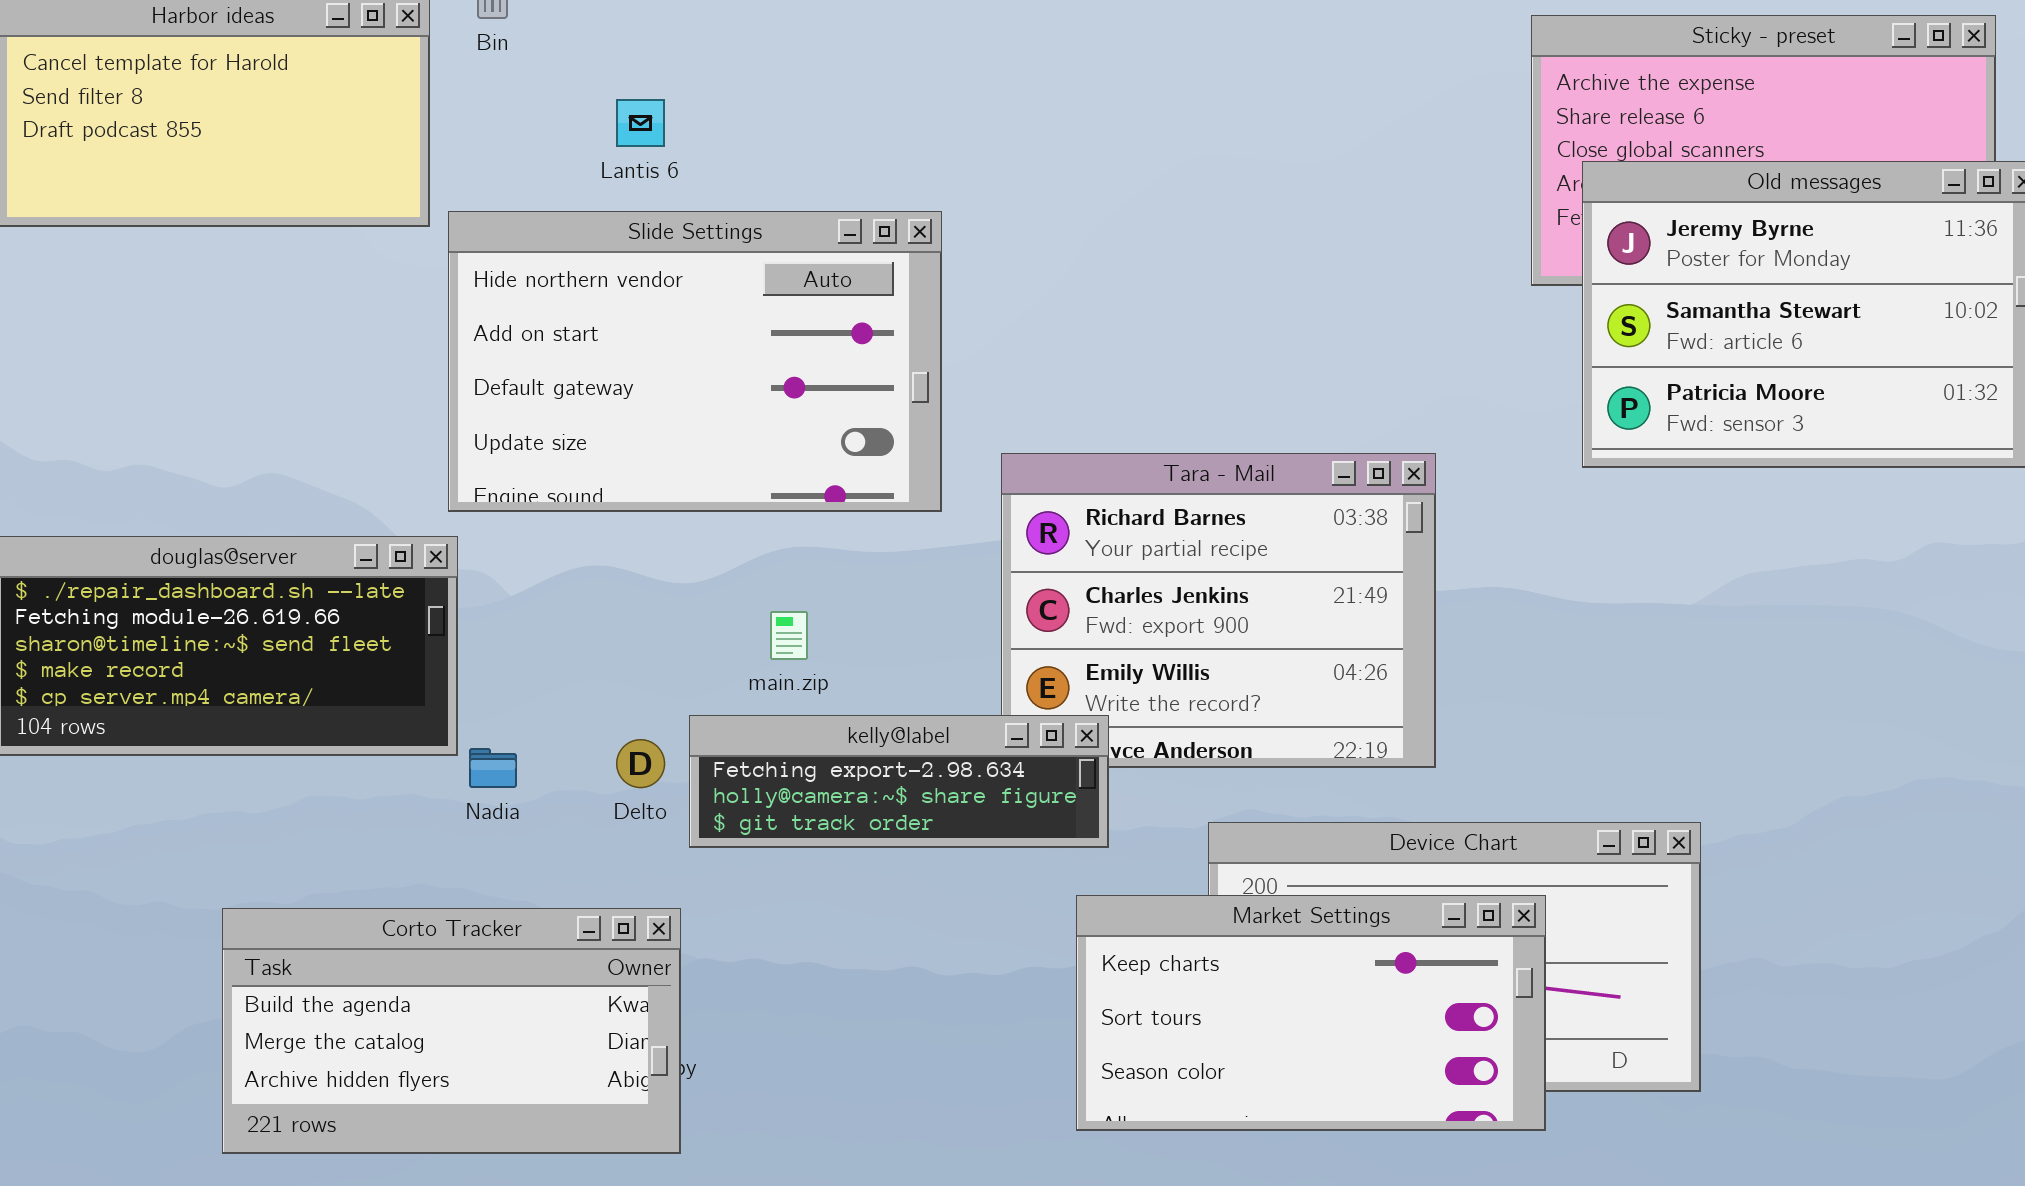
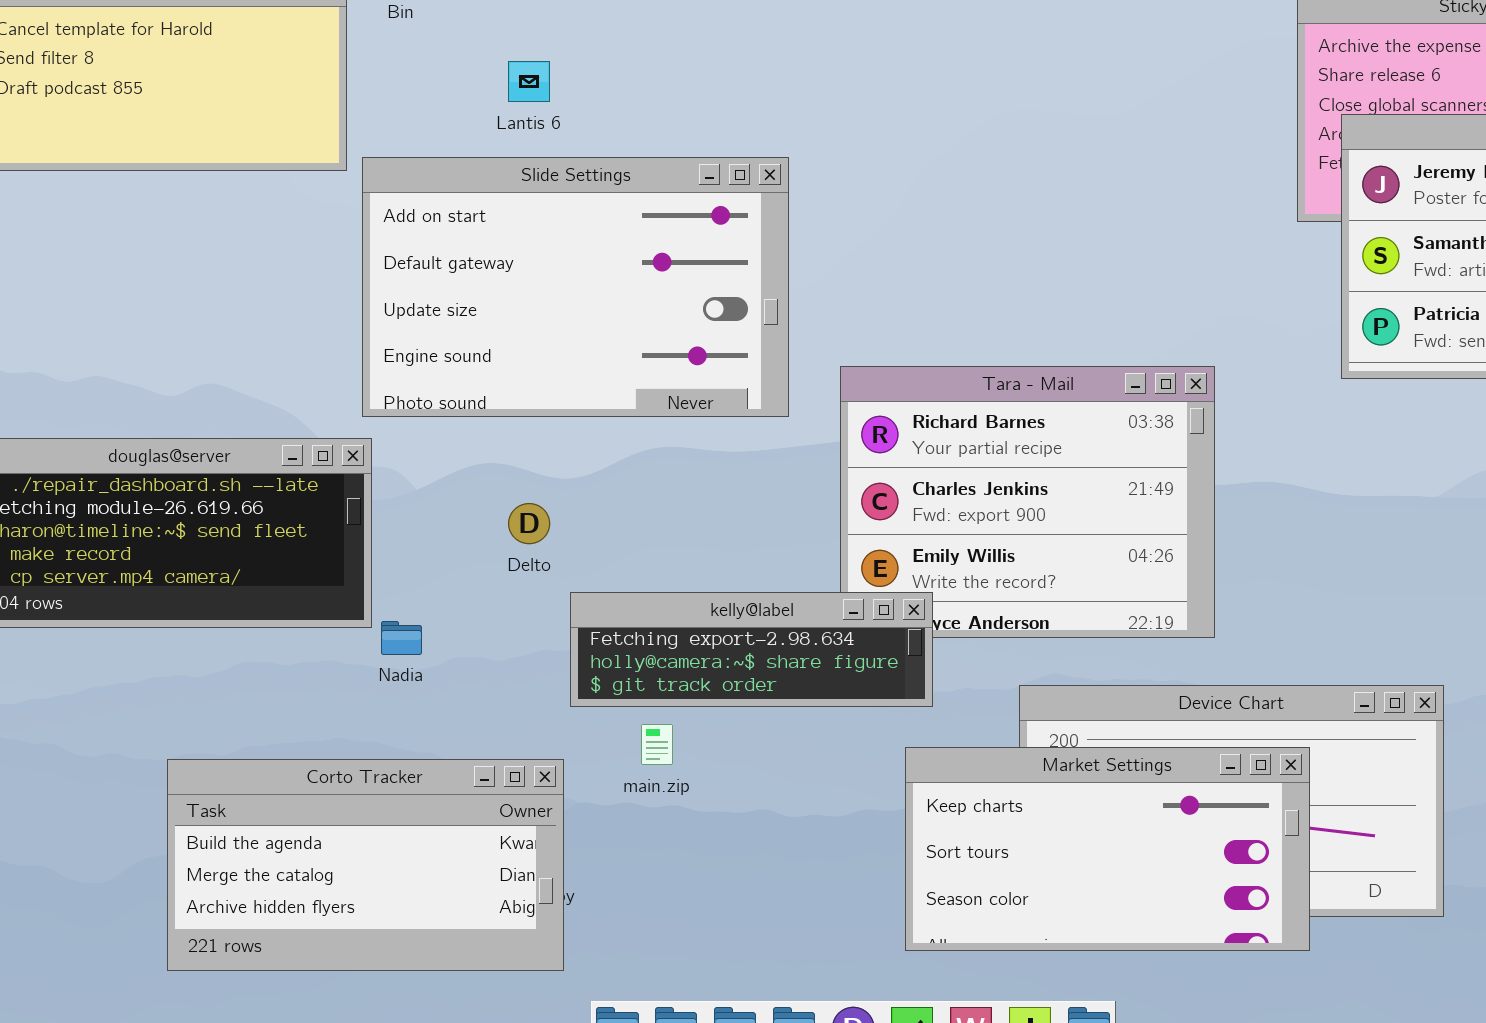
Slide Settings: [448,211,942,512] -> [362,157,789,417], scrolled down 1 row
main.zip: [770,611,808,660] -> [641,724,673,765], moved
Delto: [616,739,665,788] -> [508,503,550,544], moved

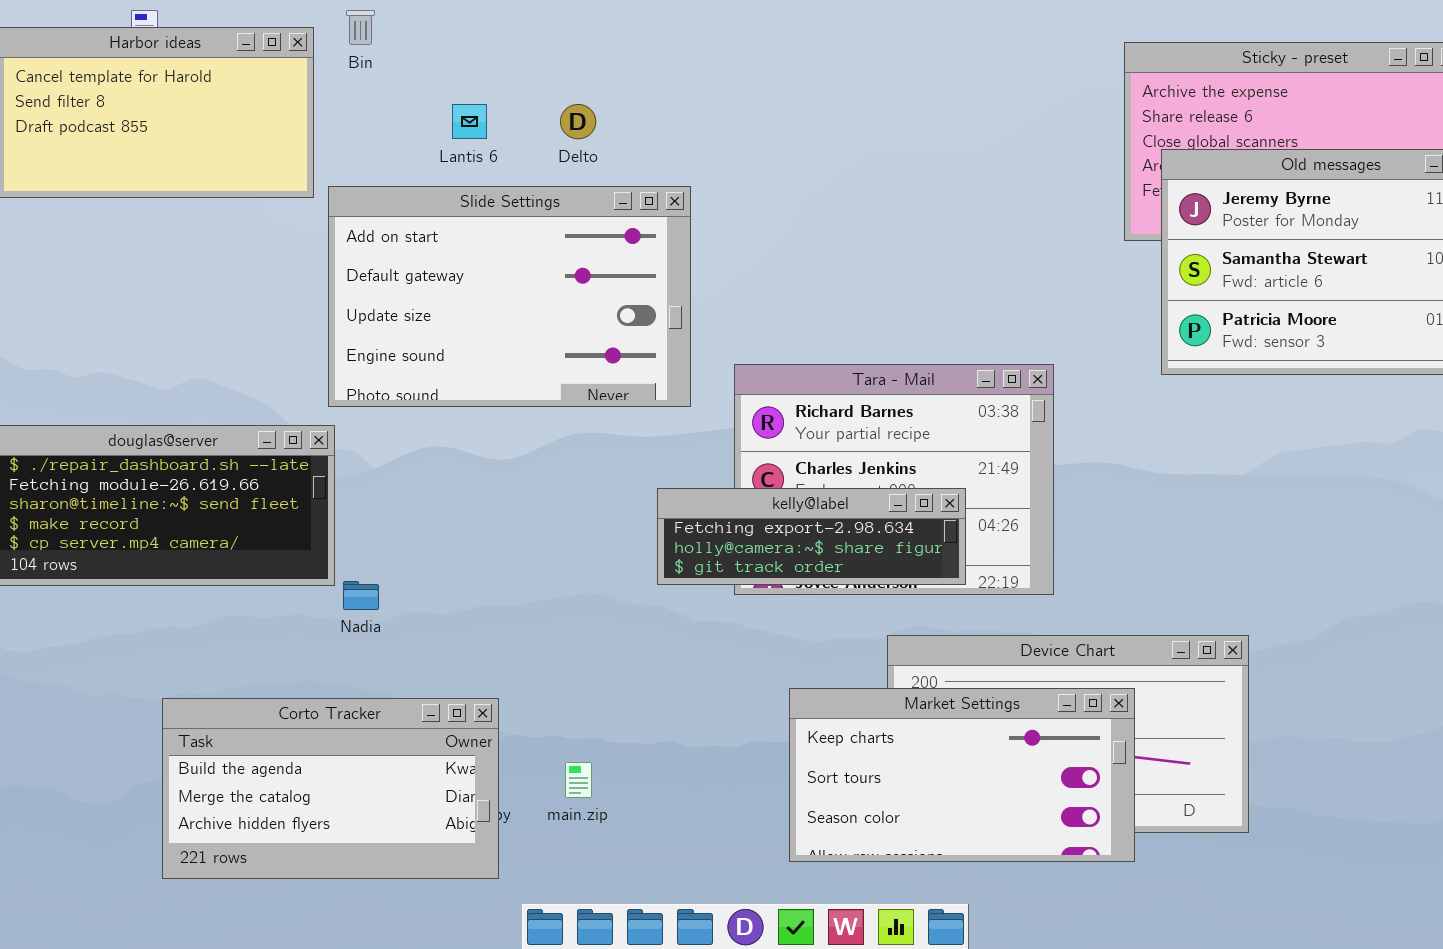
Delto: [508,503,550,544] -> [560,104,596,139], moved
kelly@label: [570,592,933,707] -> [657,488,966,585], moved
main.zip: [641,724,673,765] -> [565,762,592,798], moved

